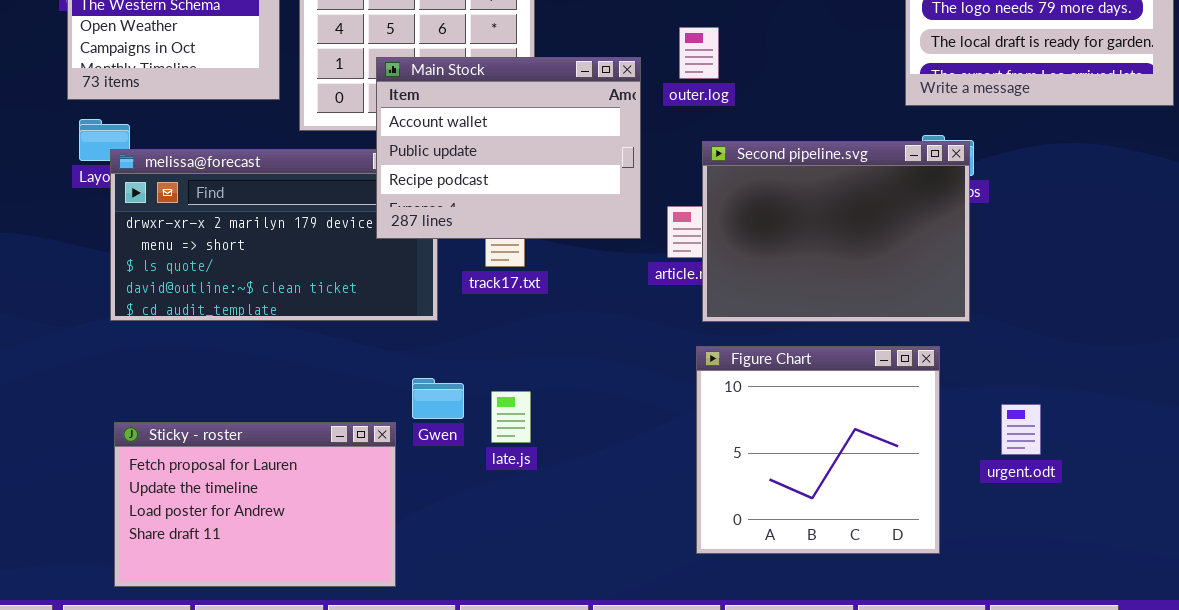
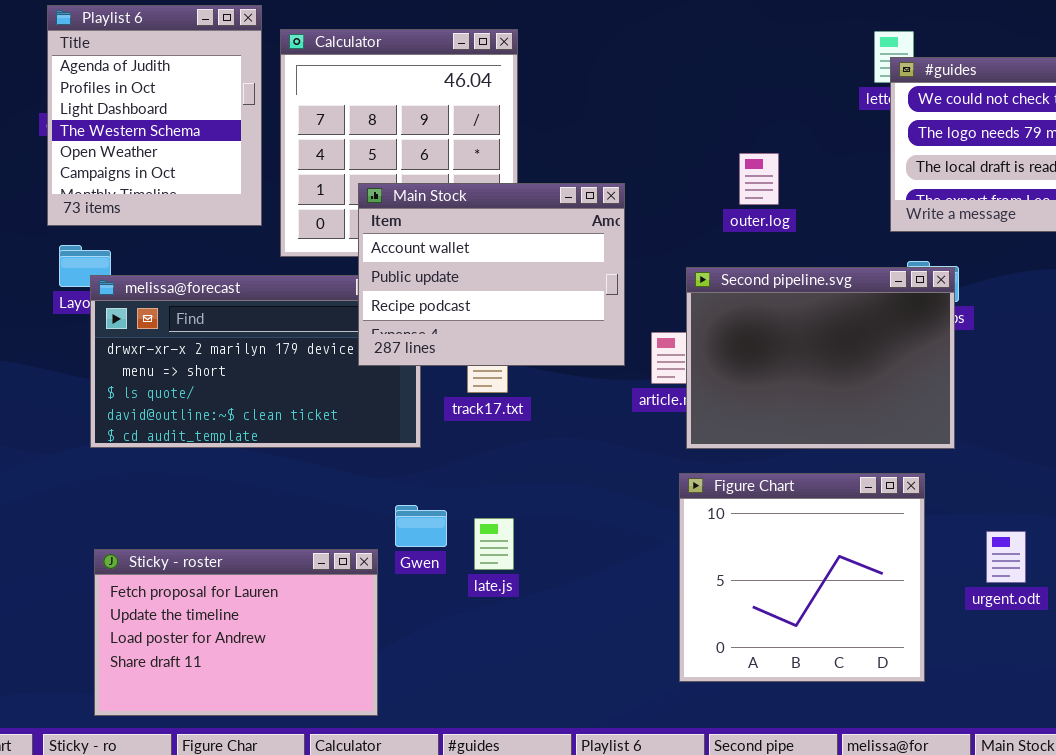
outer.log: [679,27,719,79] -> [739,153,779,205], moved

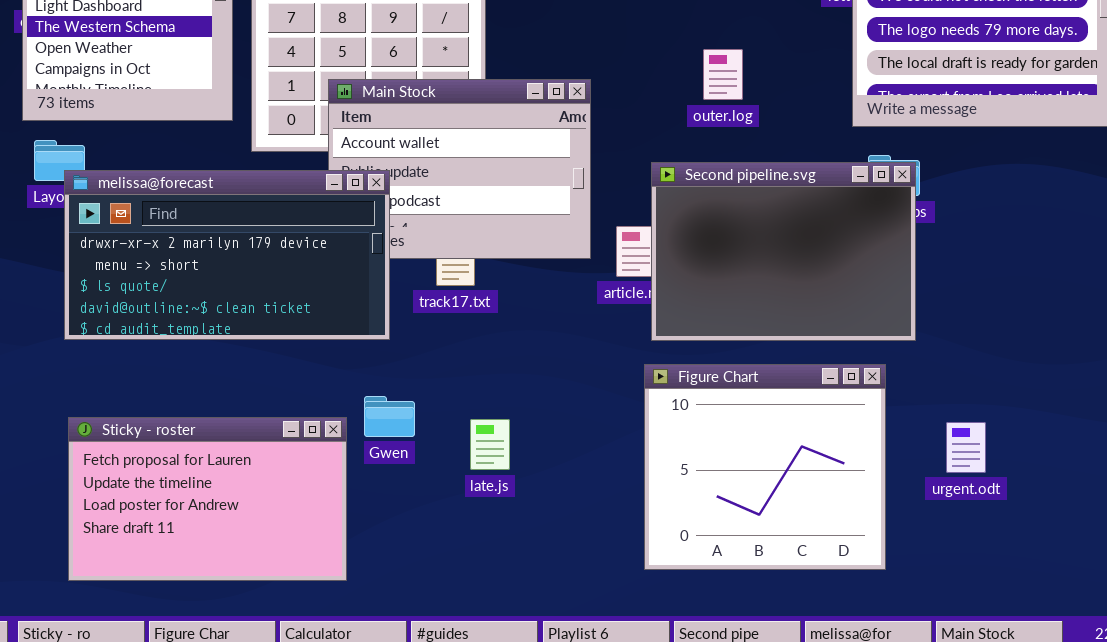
melissa@forecast: [90,275,421,448] -> [64,170,390,340], raised
late.js: [474,518,514,570] -> [470,419,510,470], moved
Sticky - roster: [94,549,378,716] -> [68,417,347,581], moved

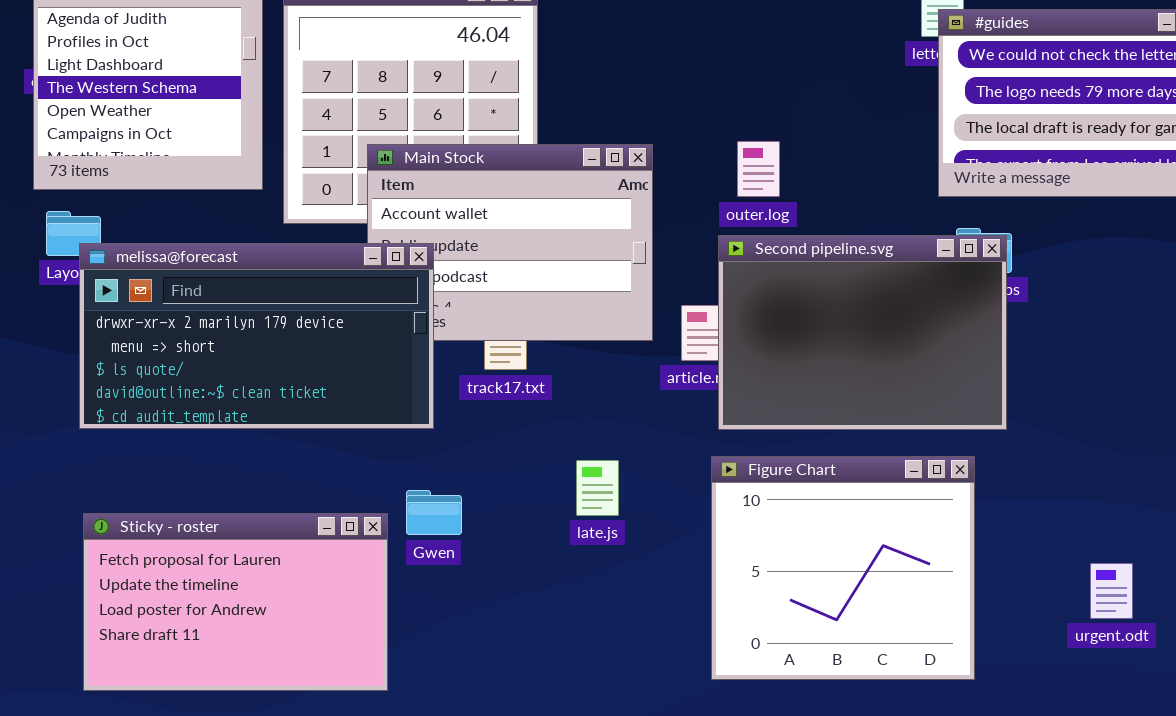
outer.log: [703,49,743,100] -> [737,141,780,197], moved
late.js: [470,419,510,470] -> [576,460,619,516], moved
urgent.odt: [946,422,986,473] -> [1090,563,1133,619], moved

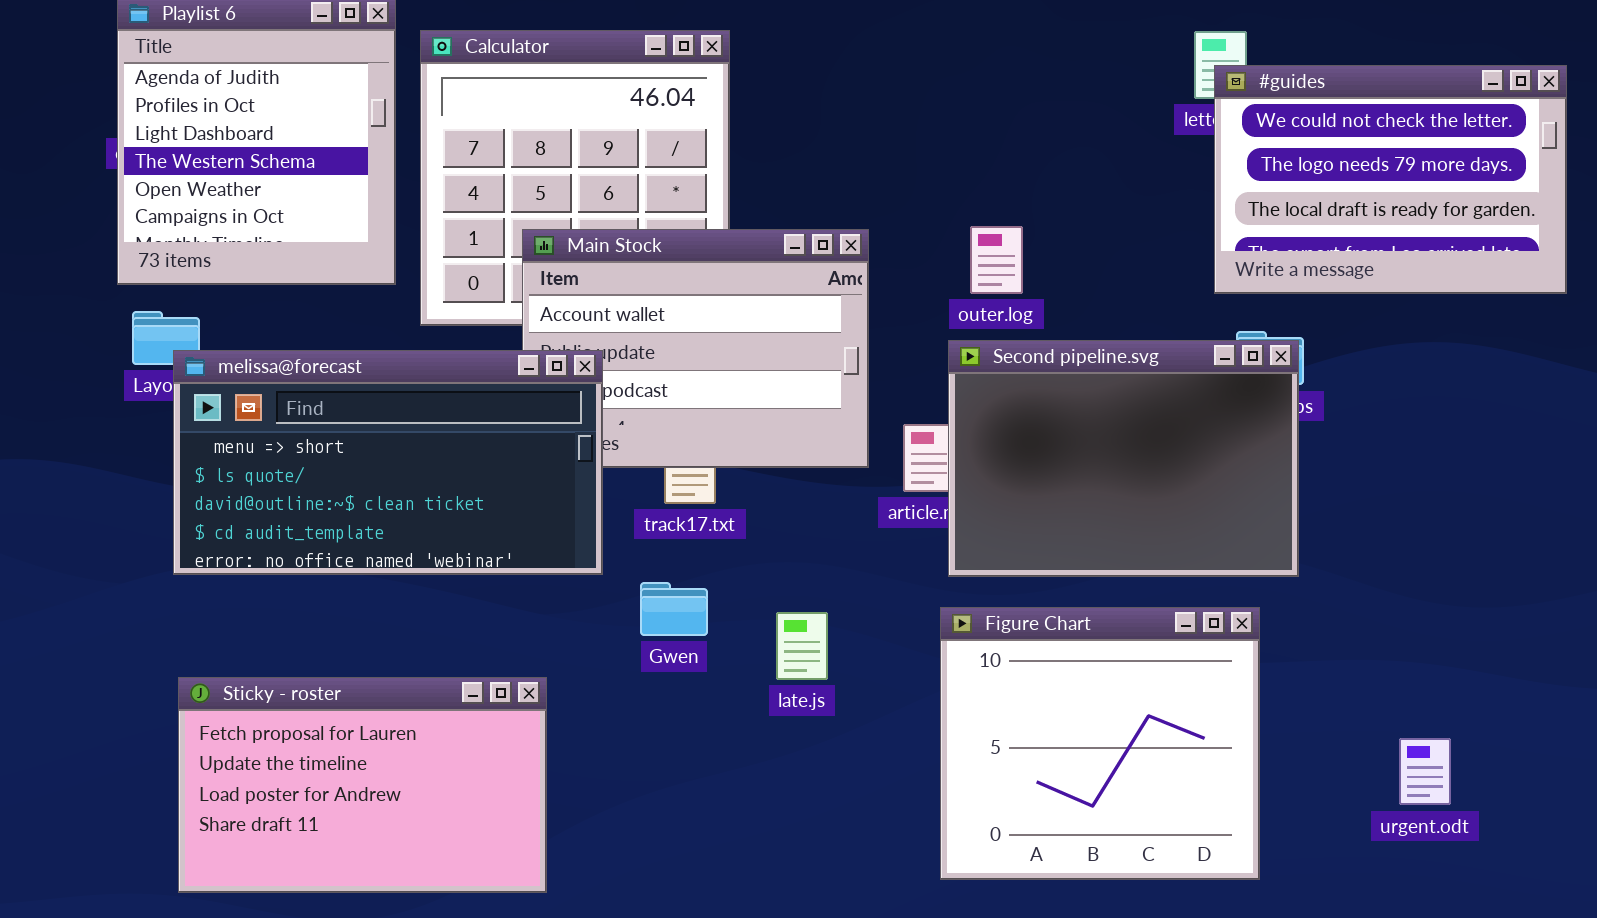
melissa@forecast: [79,243,434,429] -> [173,350,603,575], scrolled down 1 row
Gwen: [406,490,462,535] -> [640,582,708,636], moved

